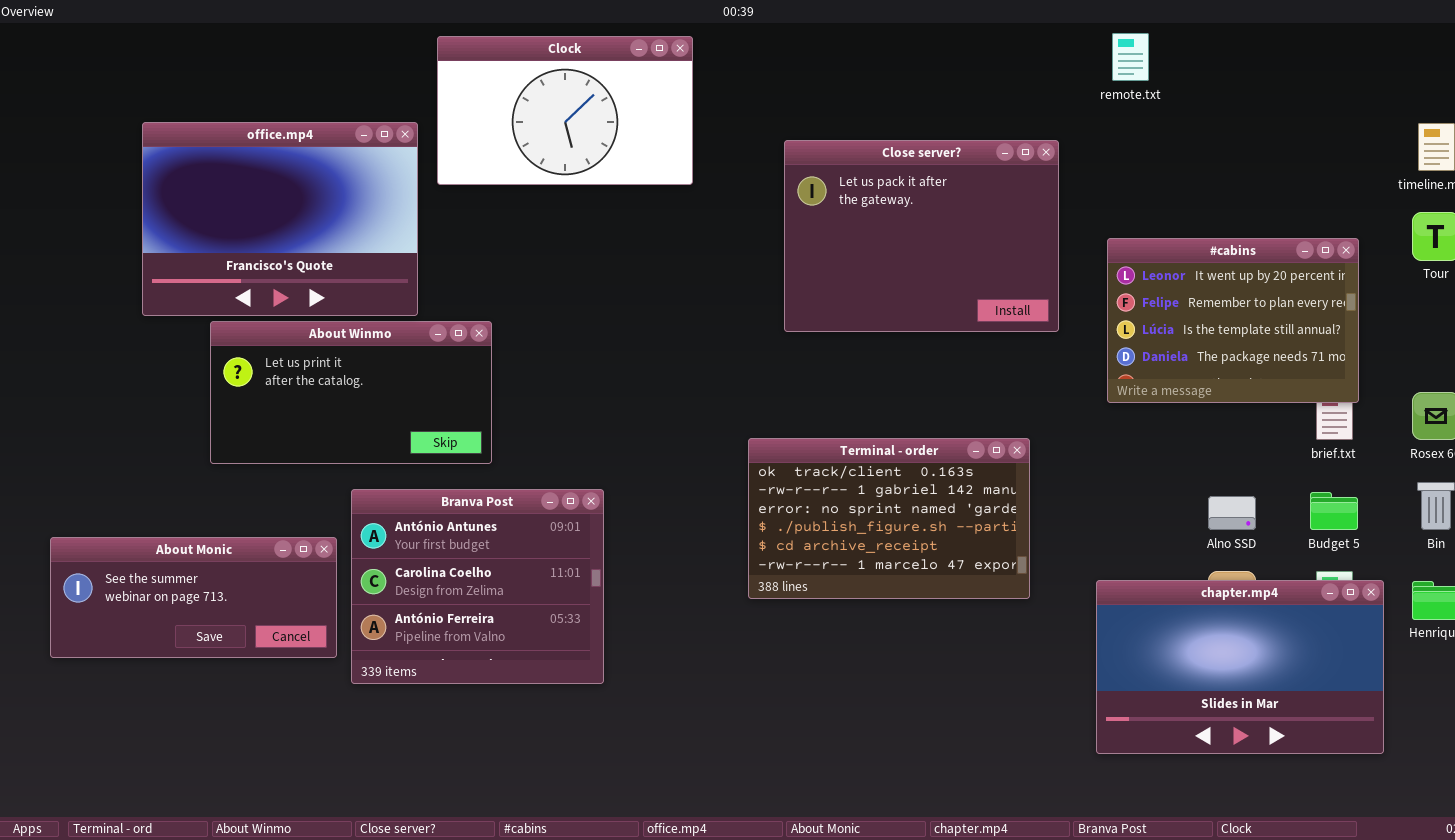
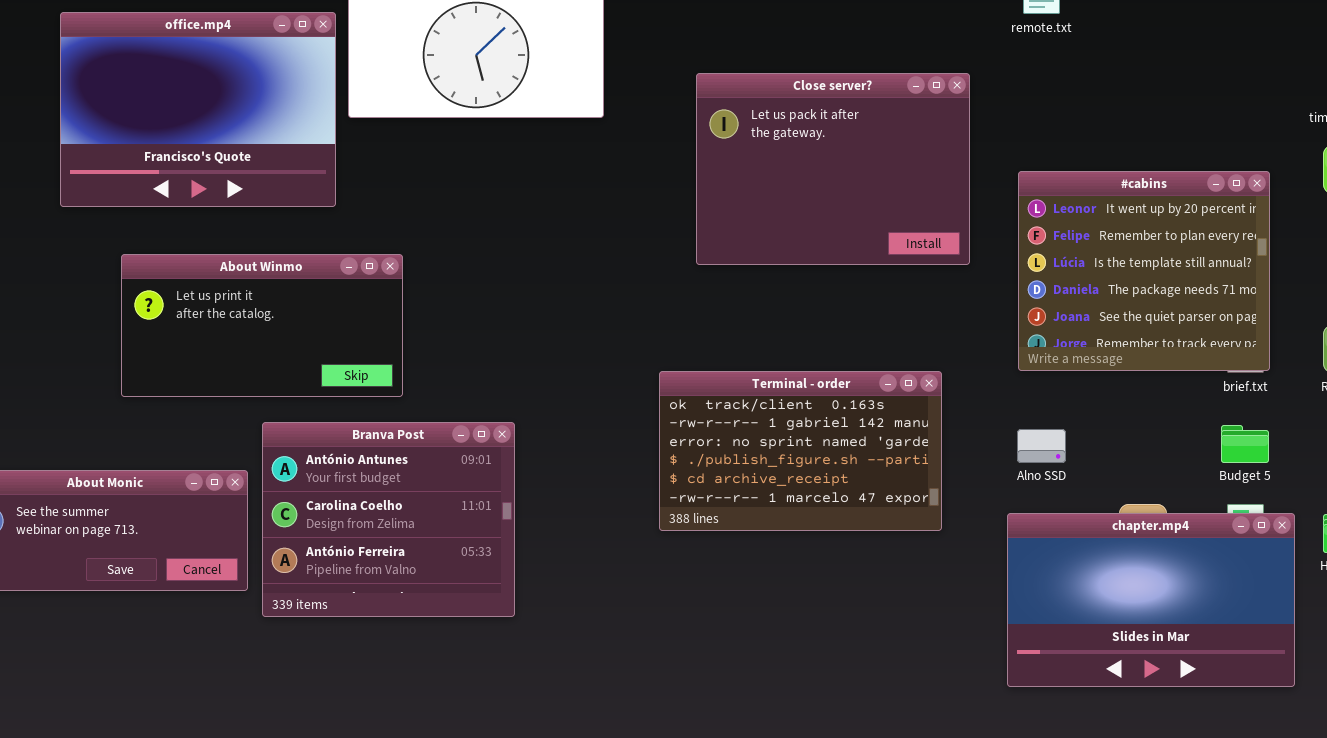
office.mp4: [142,122,418,316] -> [60,12,336,207], moved
#cabins: [1107,238,1359,403] -> [1018,171,1270,371], resized
Alno SSD: [1208,496,1256,530] -> [1017,429,1066,463], moved

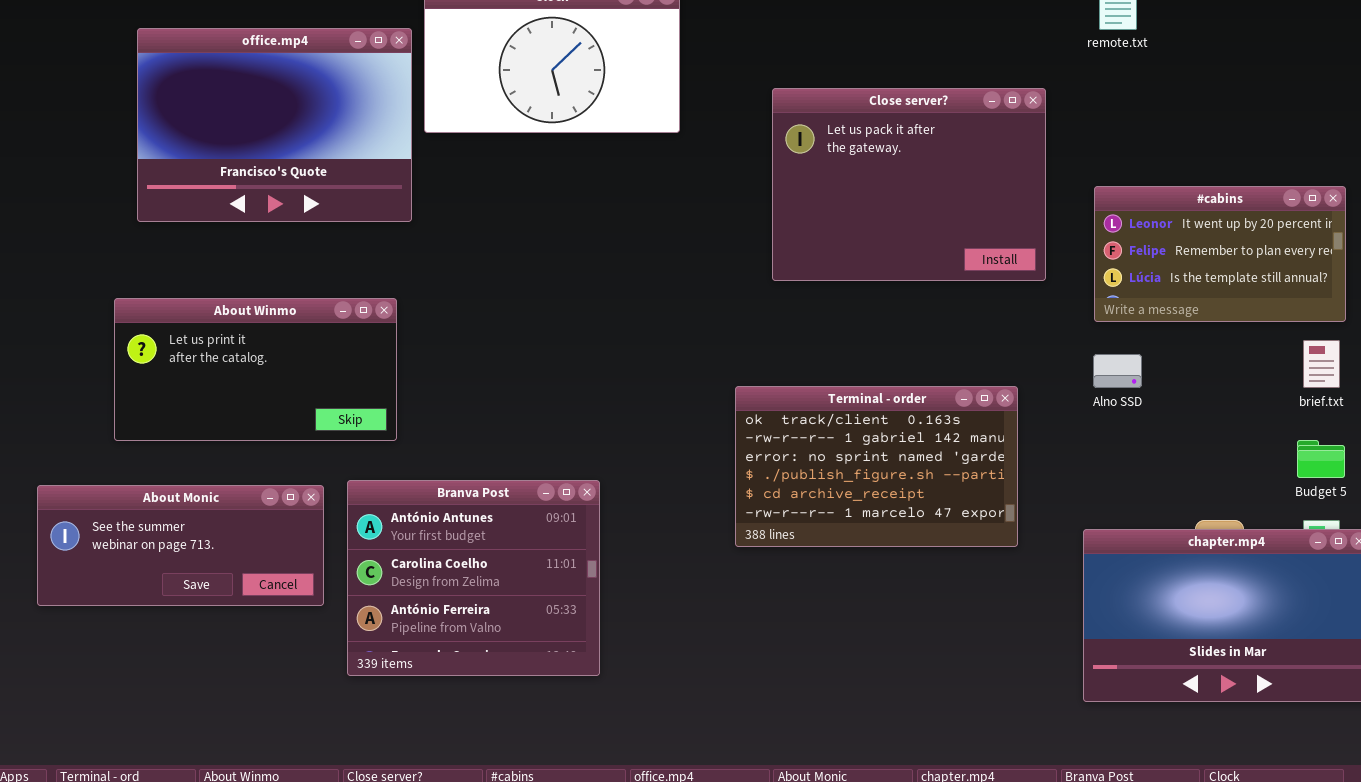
#cabins: [1018,171,1270,371] -> [1094,186,1346,322], resized
About Winmo: [121,254,403,397] -> [114,298,397,441], moved
Branva Post: [262,422,515,617] -> [347,480,600,676], moved
Alno SSD: [1017,429,1066,463] -> [1093,354,1142,388], moved

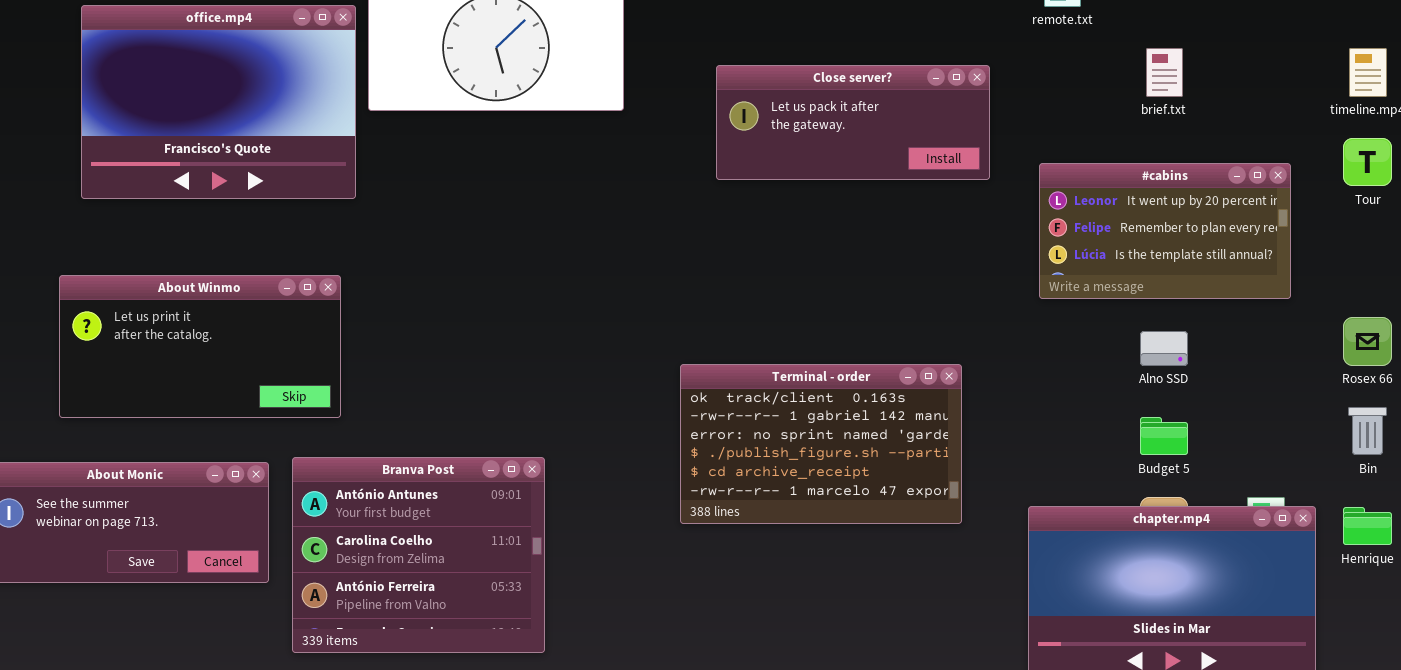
Close server?: [772,88,1046,281] -> [716,65,990,180], resized
brief.txt: [1303,340,1340,388] -> [1146,48,1183,97], moved
Alno SSD: [1093,354,1142,388] -> [1140,331,1188,366], moved
Budget 5: [1297,440,1345,478] -> [1140,417,1188,455], moved

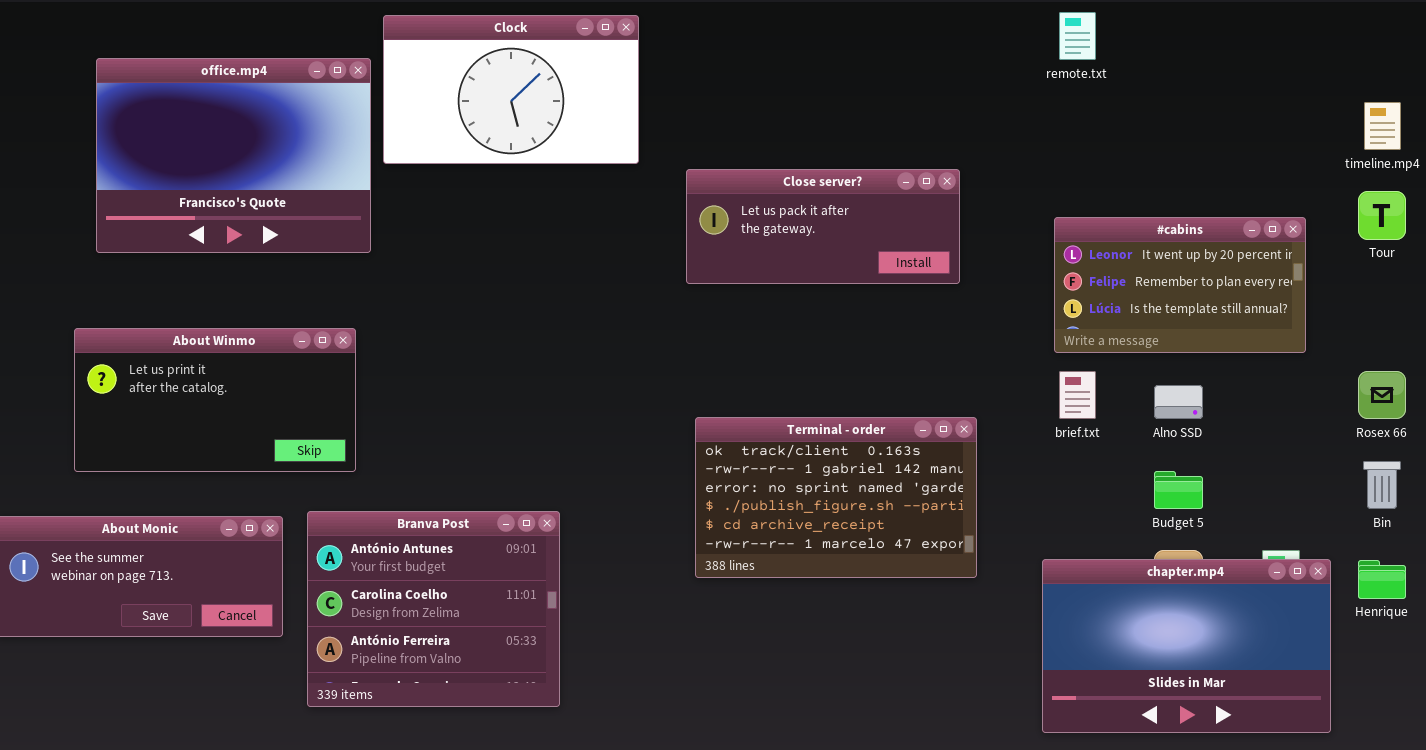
brief.txt: [1146,48,1183,97] -> [1059,371,1096,419], moved
Close server?: [716,65,990,180] -> [686,169,960,284], moved

